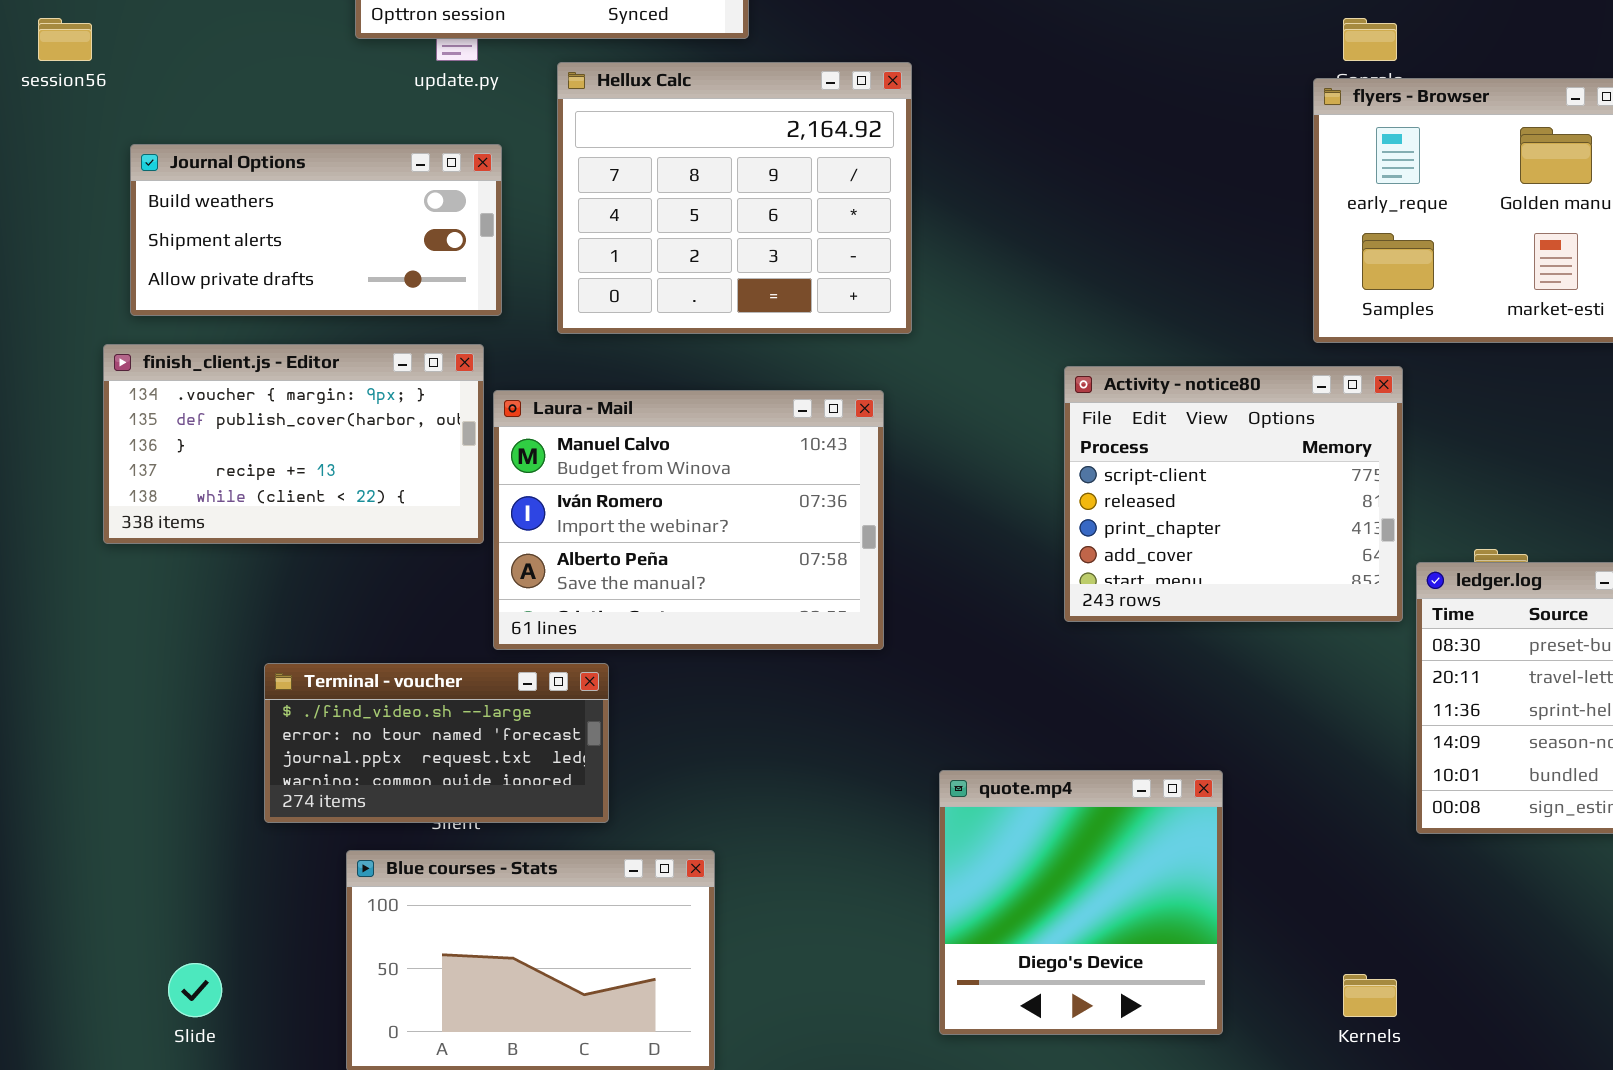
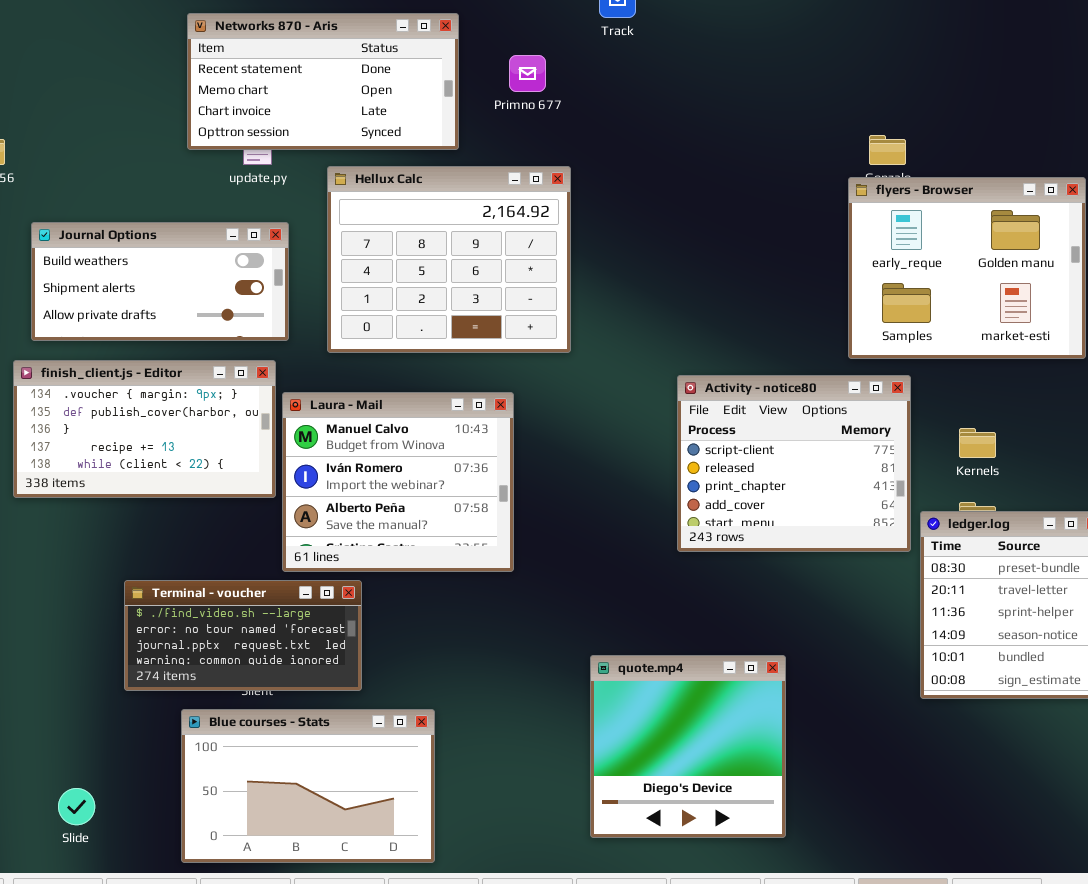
Laura - Mail: [493,390,884,650] -> [282,392,514,572], resized
Kernels: [1343,974,1397,1017] -> [959,428,996,458], moved

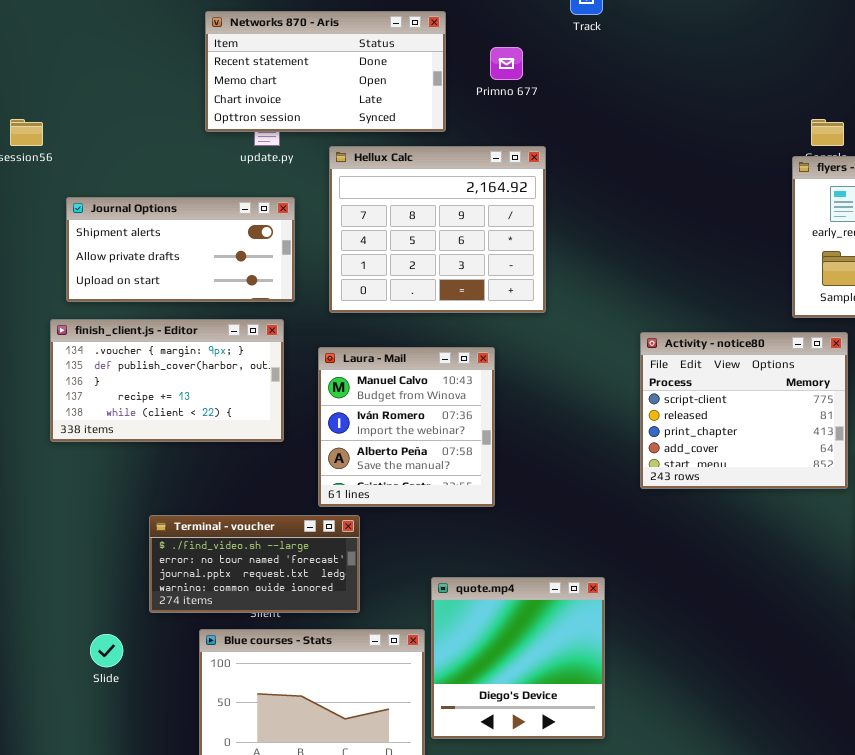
Journal Options: [31,222,289,341] -> [66,197,295,302], scrolled down 1 row
Laura - Mail: [282,392,514,572] -> [318,347,495,507], resized
quote.mp4: [590,655,786,838] -> [431,577,605,739], moved
Slide: [58,788,95,825] -> [90,634,123,667], moved

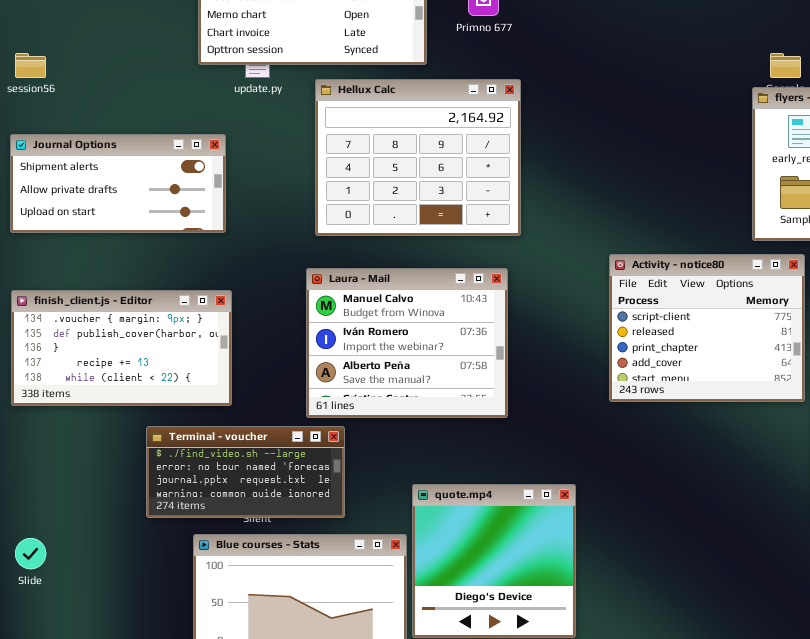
Journal Options: [66,197,295,302] -> [10,134,226,233], moved
finish_client.js - Editor: [50,319,284,442] -> [11,290,232,406], moved
Laura - Mail: [318,347,495,507] -> [306,268,508,418], resized
Slide: [90,634,123,667] -> [15,538,46,569], moved

